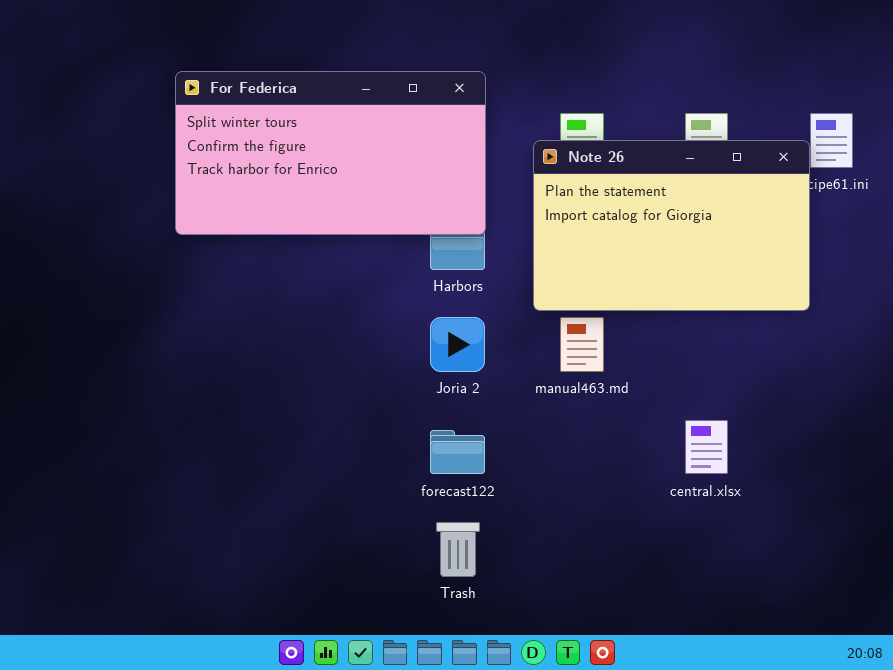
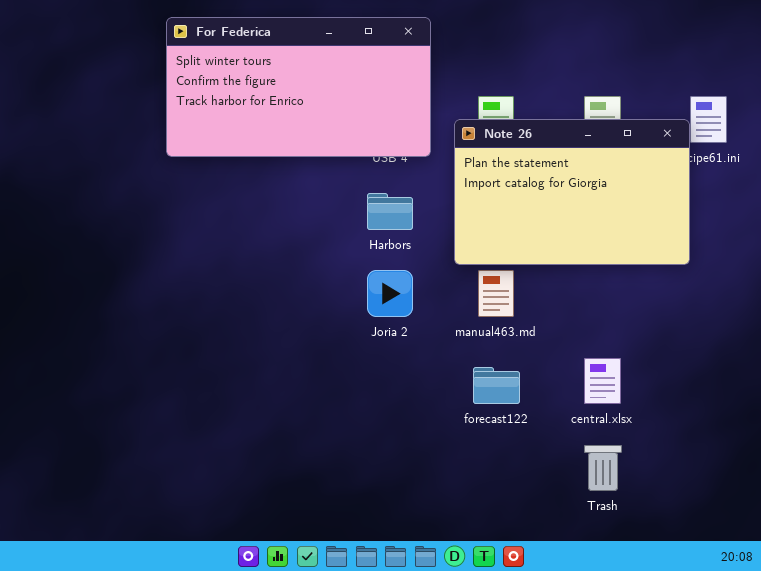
For Federica: [175,71,486,235] -> [166,17,431,157], moved
forecast122: [430,430,485,474] -> [473,367,520,404], moved
Trash: [436,522,480,577] -> [584,445,622,491], moved

